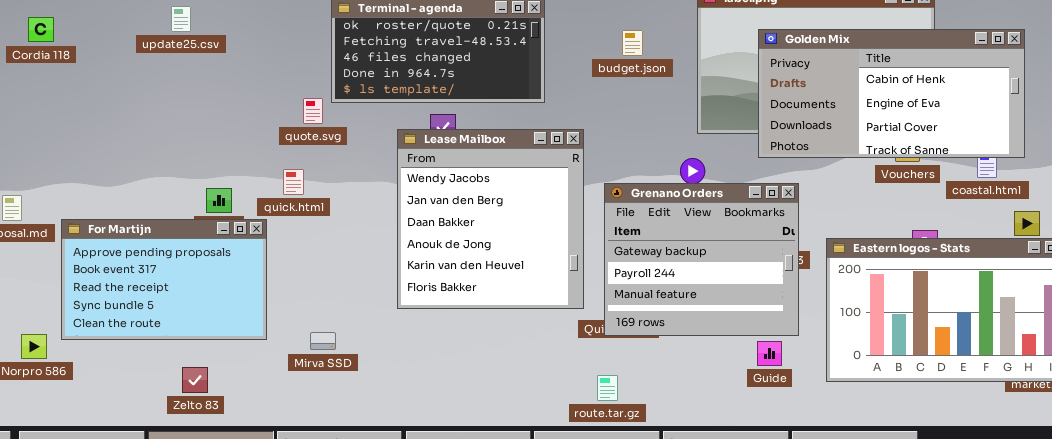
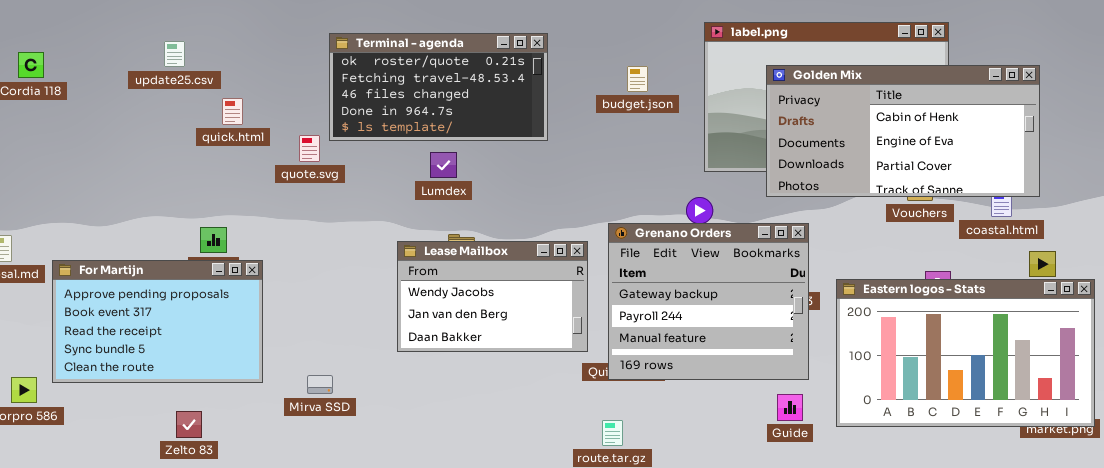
Lease Mailbox: [397,129,584,309] -> [397,241,588,352], resized
quick.html: [283,169,304,195] -> [222,98,243,125], moved
Guide: [757,341,782,366] -> [777,394,803,421], moved

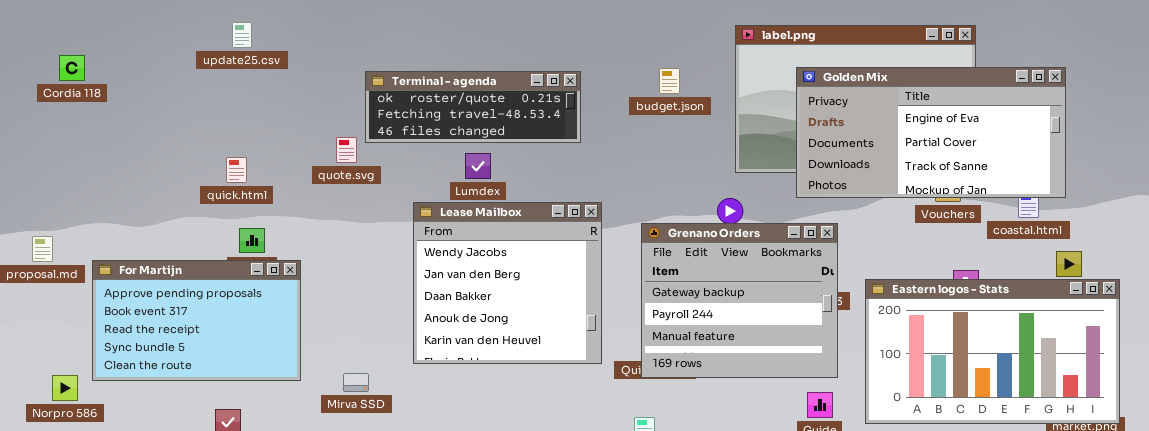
Terminal - agenda: [329,33,548,141] -> [365,71,581,143], resized
update25.csv: [164,41,185,67] -> [232,22,252,48], moved
Golden Mix: [766,65,1040,197] -> [796,67,1066,198], scrolled down 1 row
quick.html: [222,98,243,125] -> [226,157,247,183], moved
Lease Mailbox: [397,241,588,352] -> [413,202,602,364], moved, resized

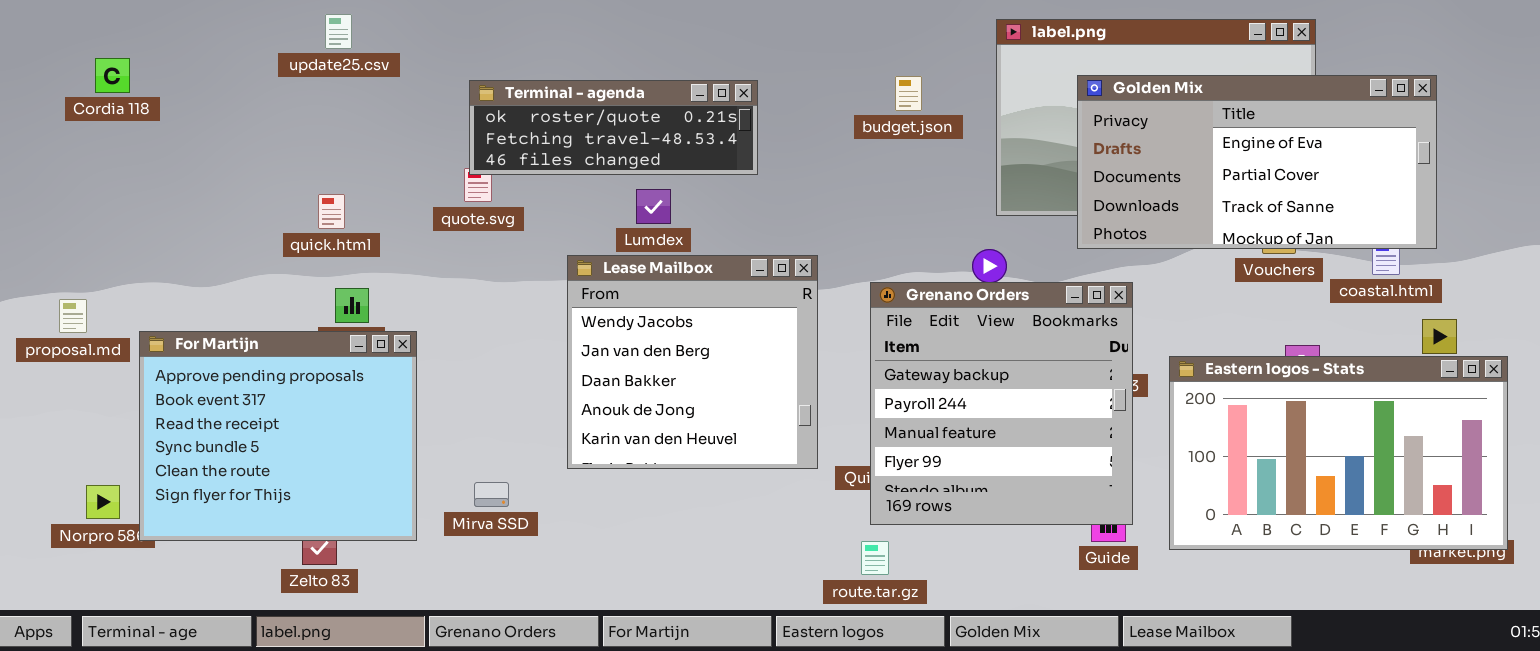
Terminal - agenda: [365,71,581,143] -> [469,80,758,175], moved
Grenano Orders: [641,223,838,378] -> [870,282,1133,525], resized
For Martijn: [92,260,301,381] -> [139,331,417,541], resized

